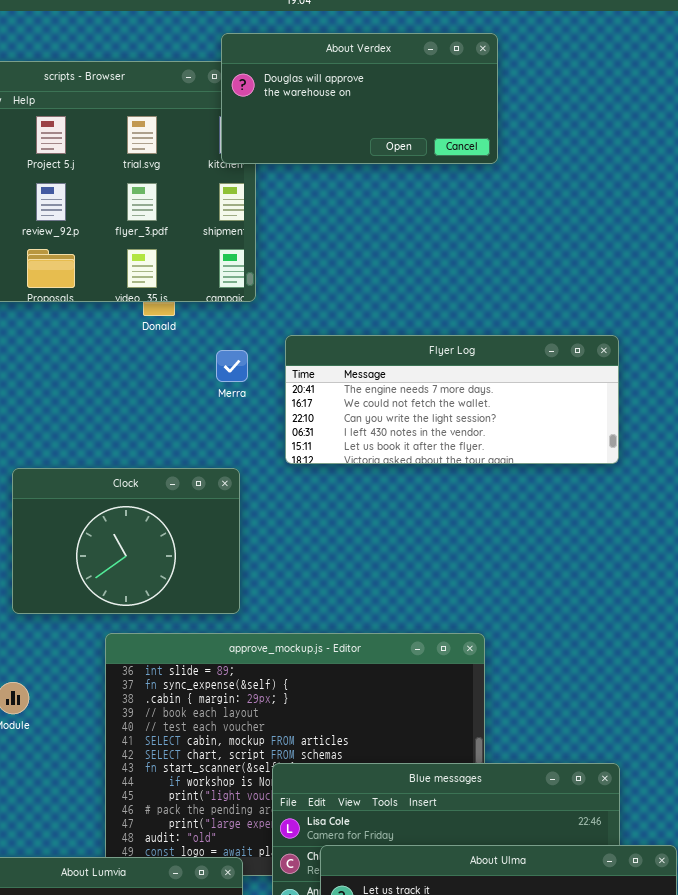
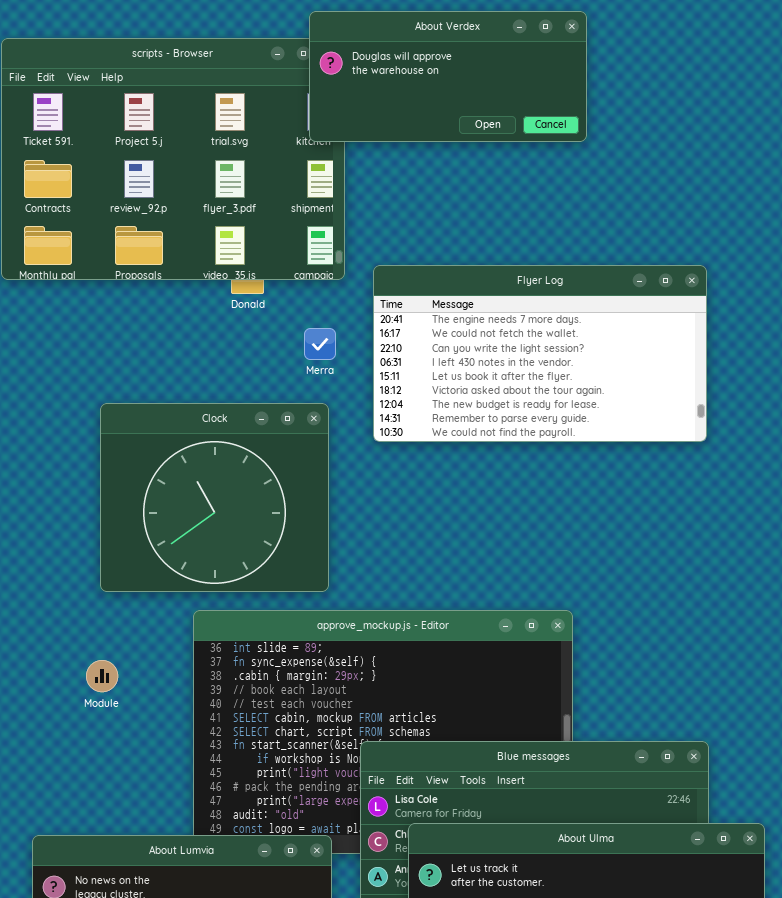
Flyer Log: [285,335,619,464] -> [373,265,707,442], resized
Clock: [12,468,240,614] -> [100,403,329,592], resized

